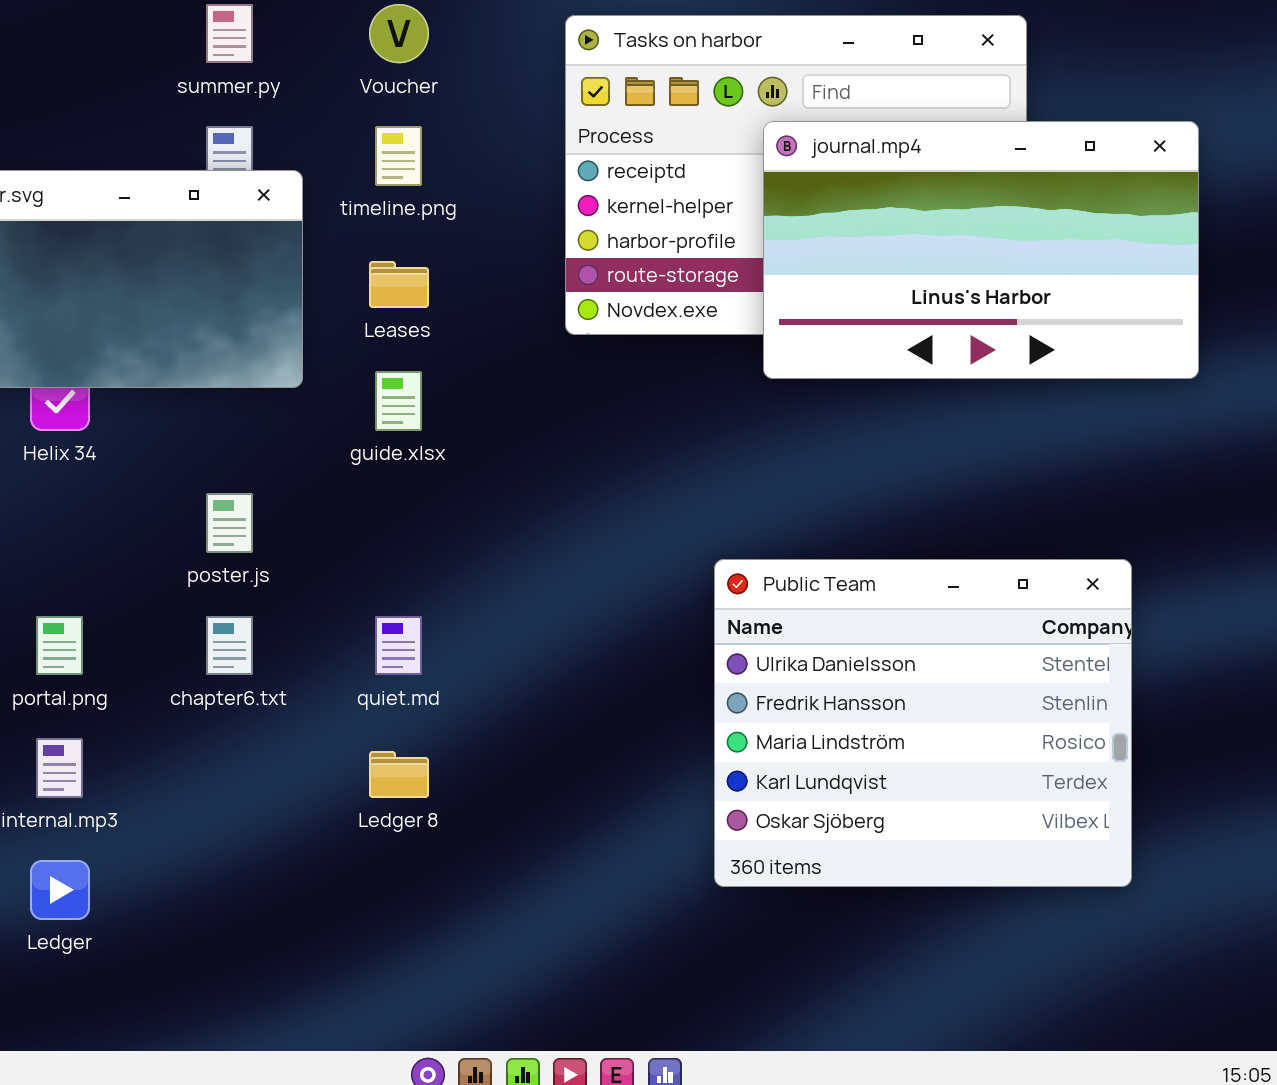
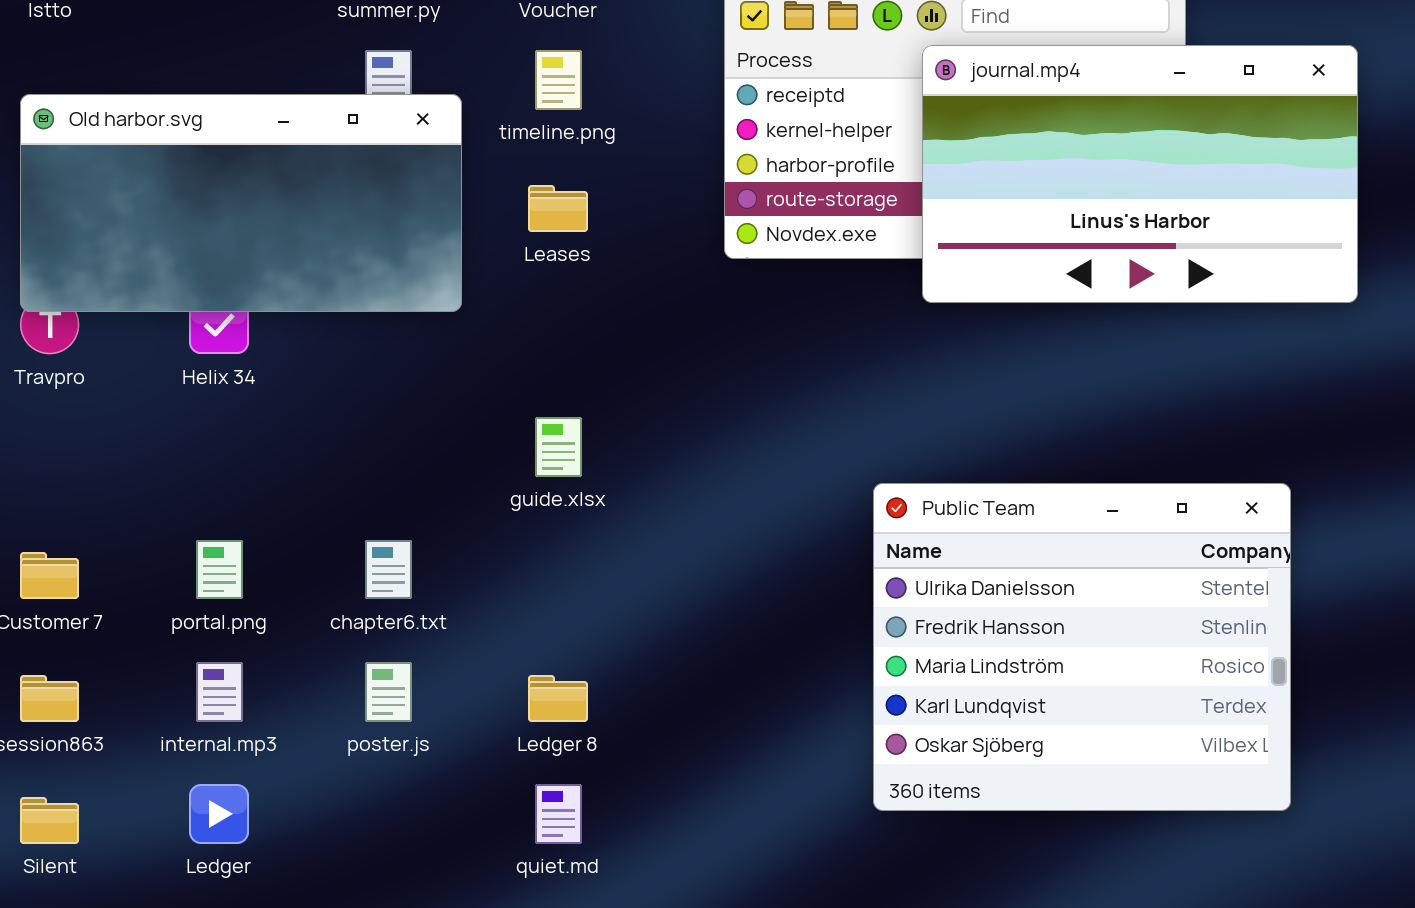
guide.xlsx: [375,371,422,431] -> [535,417,582,477], moved
poster.js: [206,493,253,553] -> [365,662,412,722], moved
quiet.md: [375,616,422,675] -> [535,784,582,844], moved

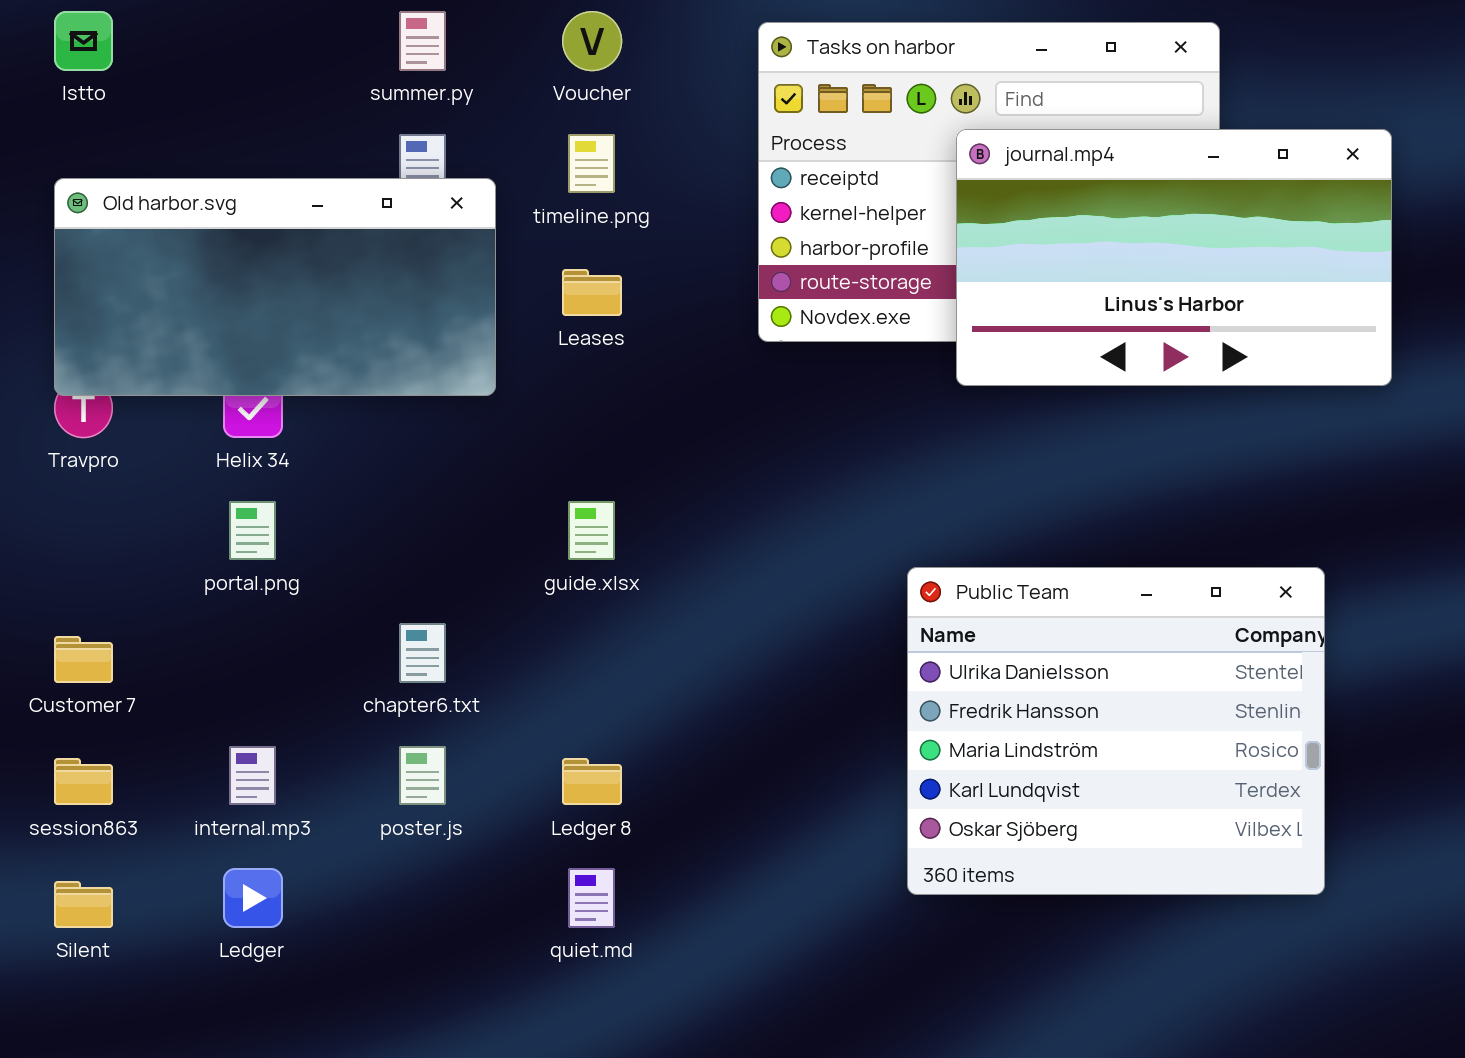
portal.png: [196,540,243,599] -> [229,501,276,560], moved

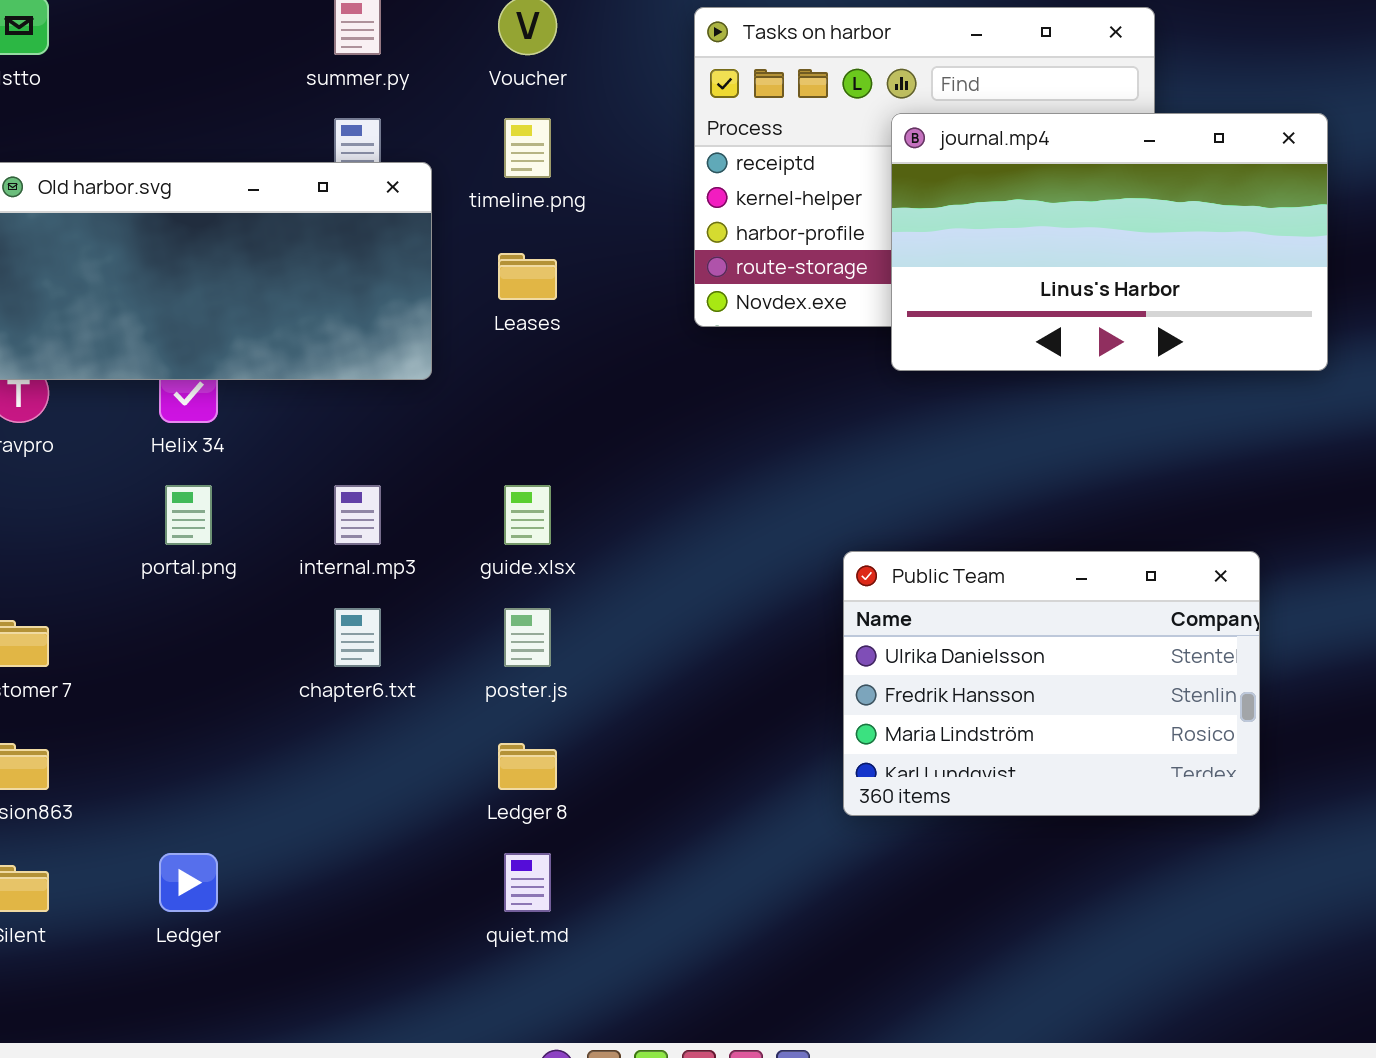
Public Team: [907,567,1325,895] -> [843,551,1260,816], resized
internal.mp3: [229,746,276,805] -> [334,485,381,545], moved
poster.js: [399,746,446,805] -> [504,608,551,667], moved

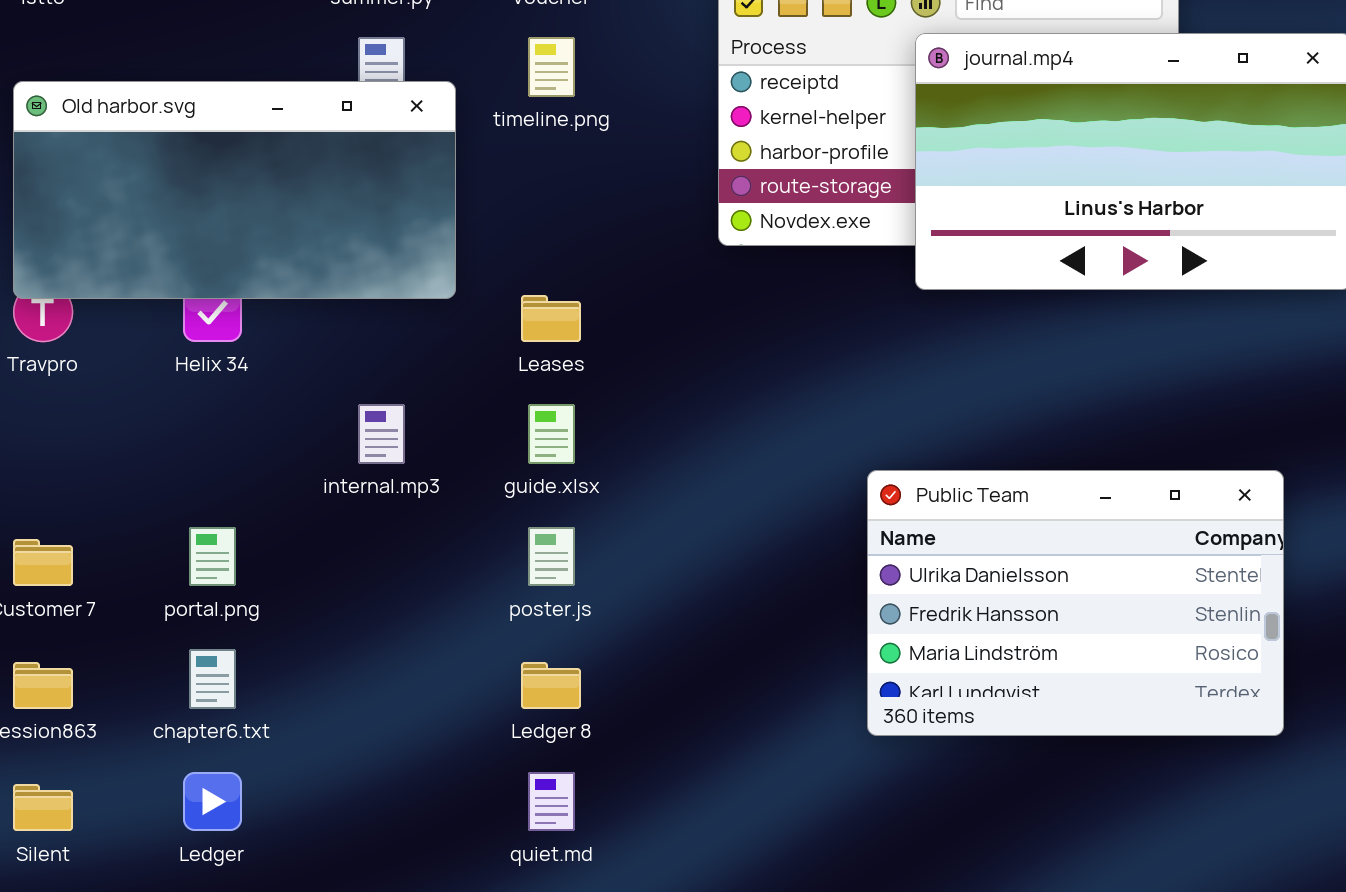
Leases: [498,253,557,300] -> [521,295,581,342], moved
portal.png: [165,485,212,545] -> [189,527,236,586], moved
chapter6.txt: [334,608,381,667] -> [189,649,236,709], moved

